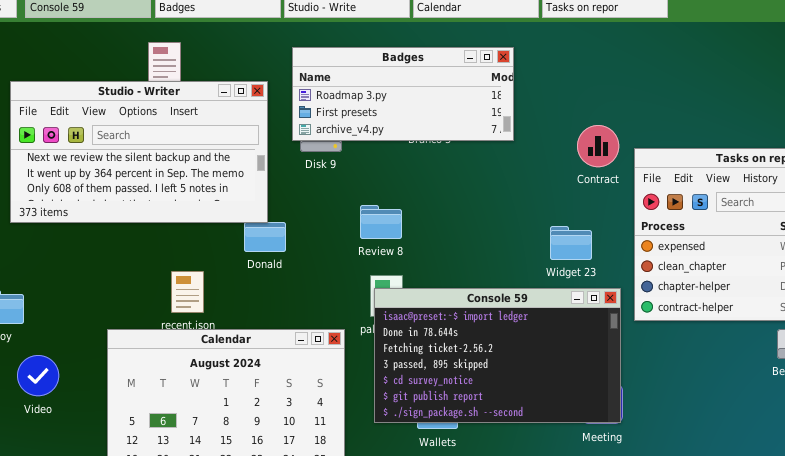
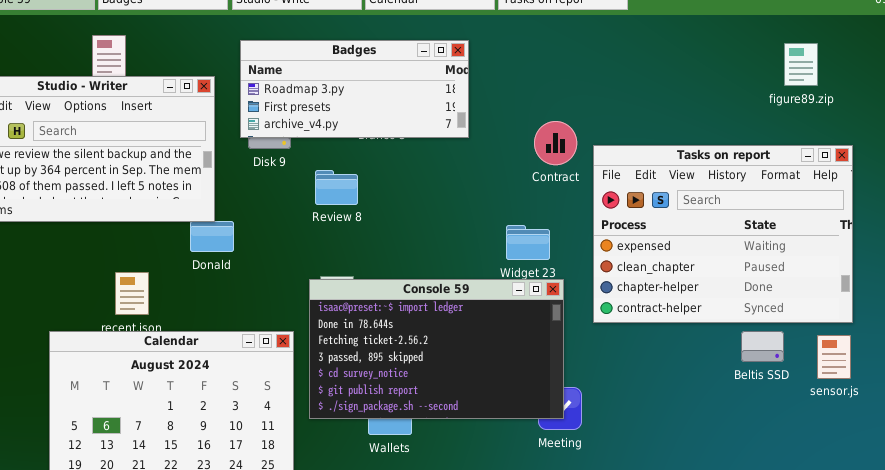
Review 8: [360,205,402,239] -> [315,170,358,205], moved
Console 59: [374,288,621,423] -> [309,279,564,419], moved

